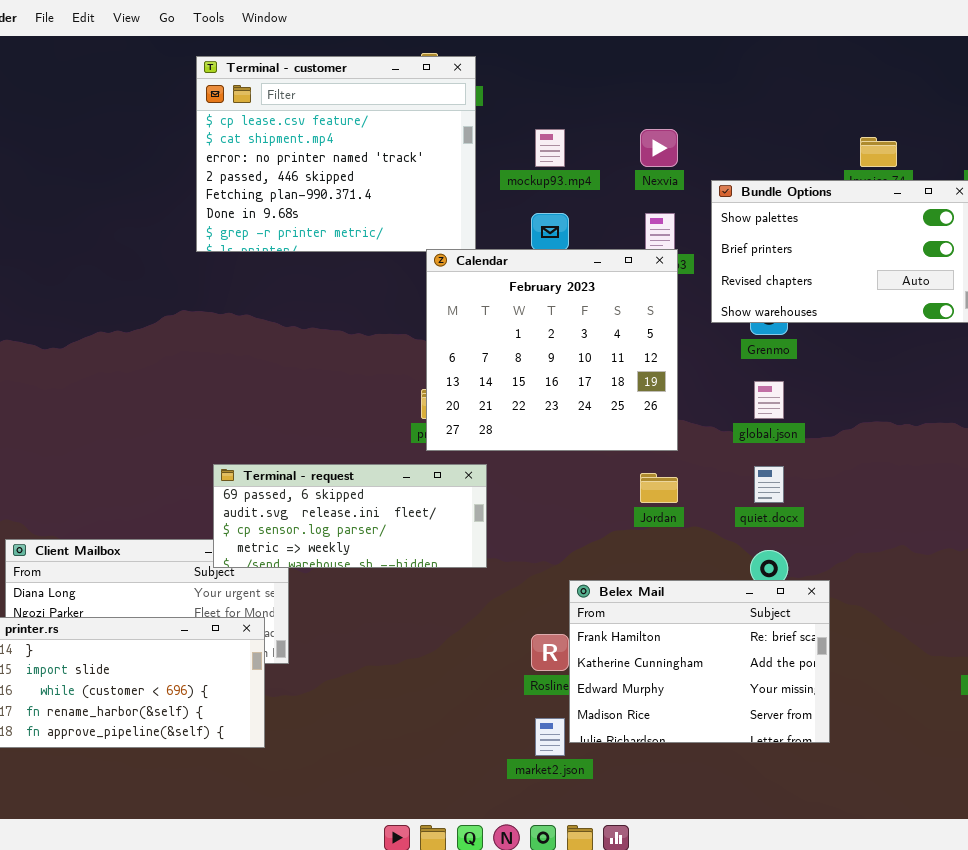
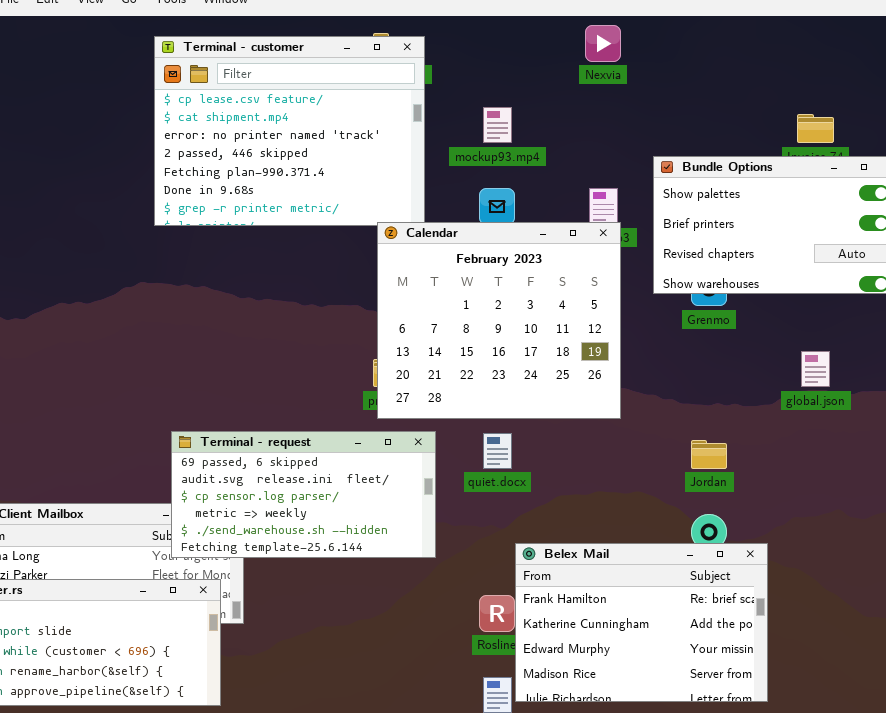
Nexvia: [640,129,678,167] -> [585,25,621,62], moved
global.json: [754,381,784,419] -> [801,351,830,387], moved
Terminal - request: [213,464,487,568] -> [171,431,436,558], resized
quiet.docx: [754,466,784,503] -> [483,433,512,469], moved
Jordan: [640,473,678,503] -> [691,440,727,469], moved

